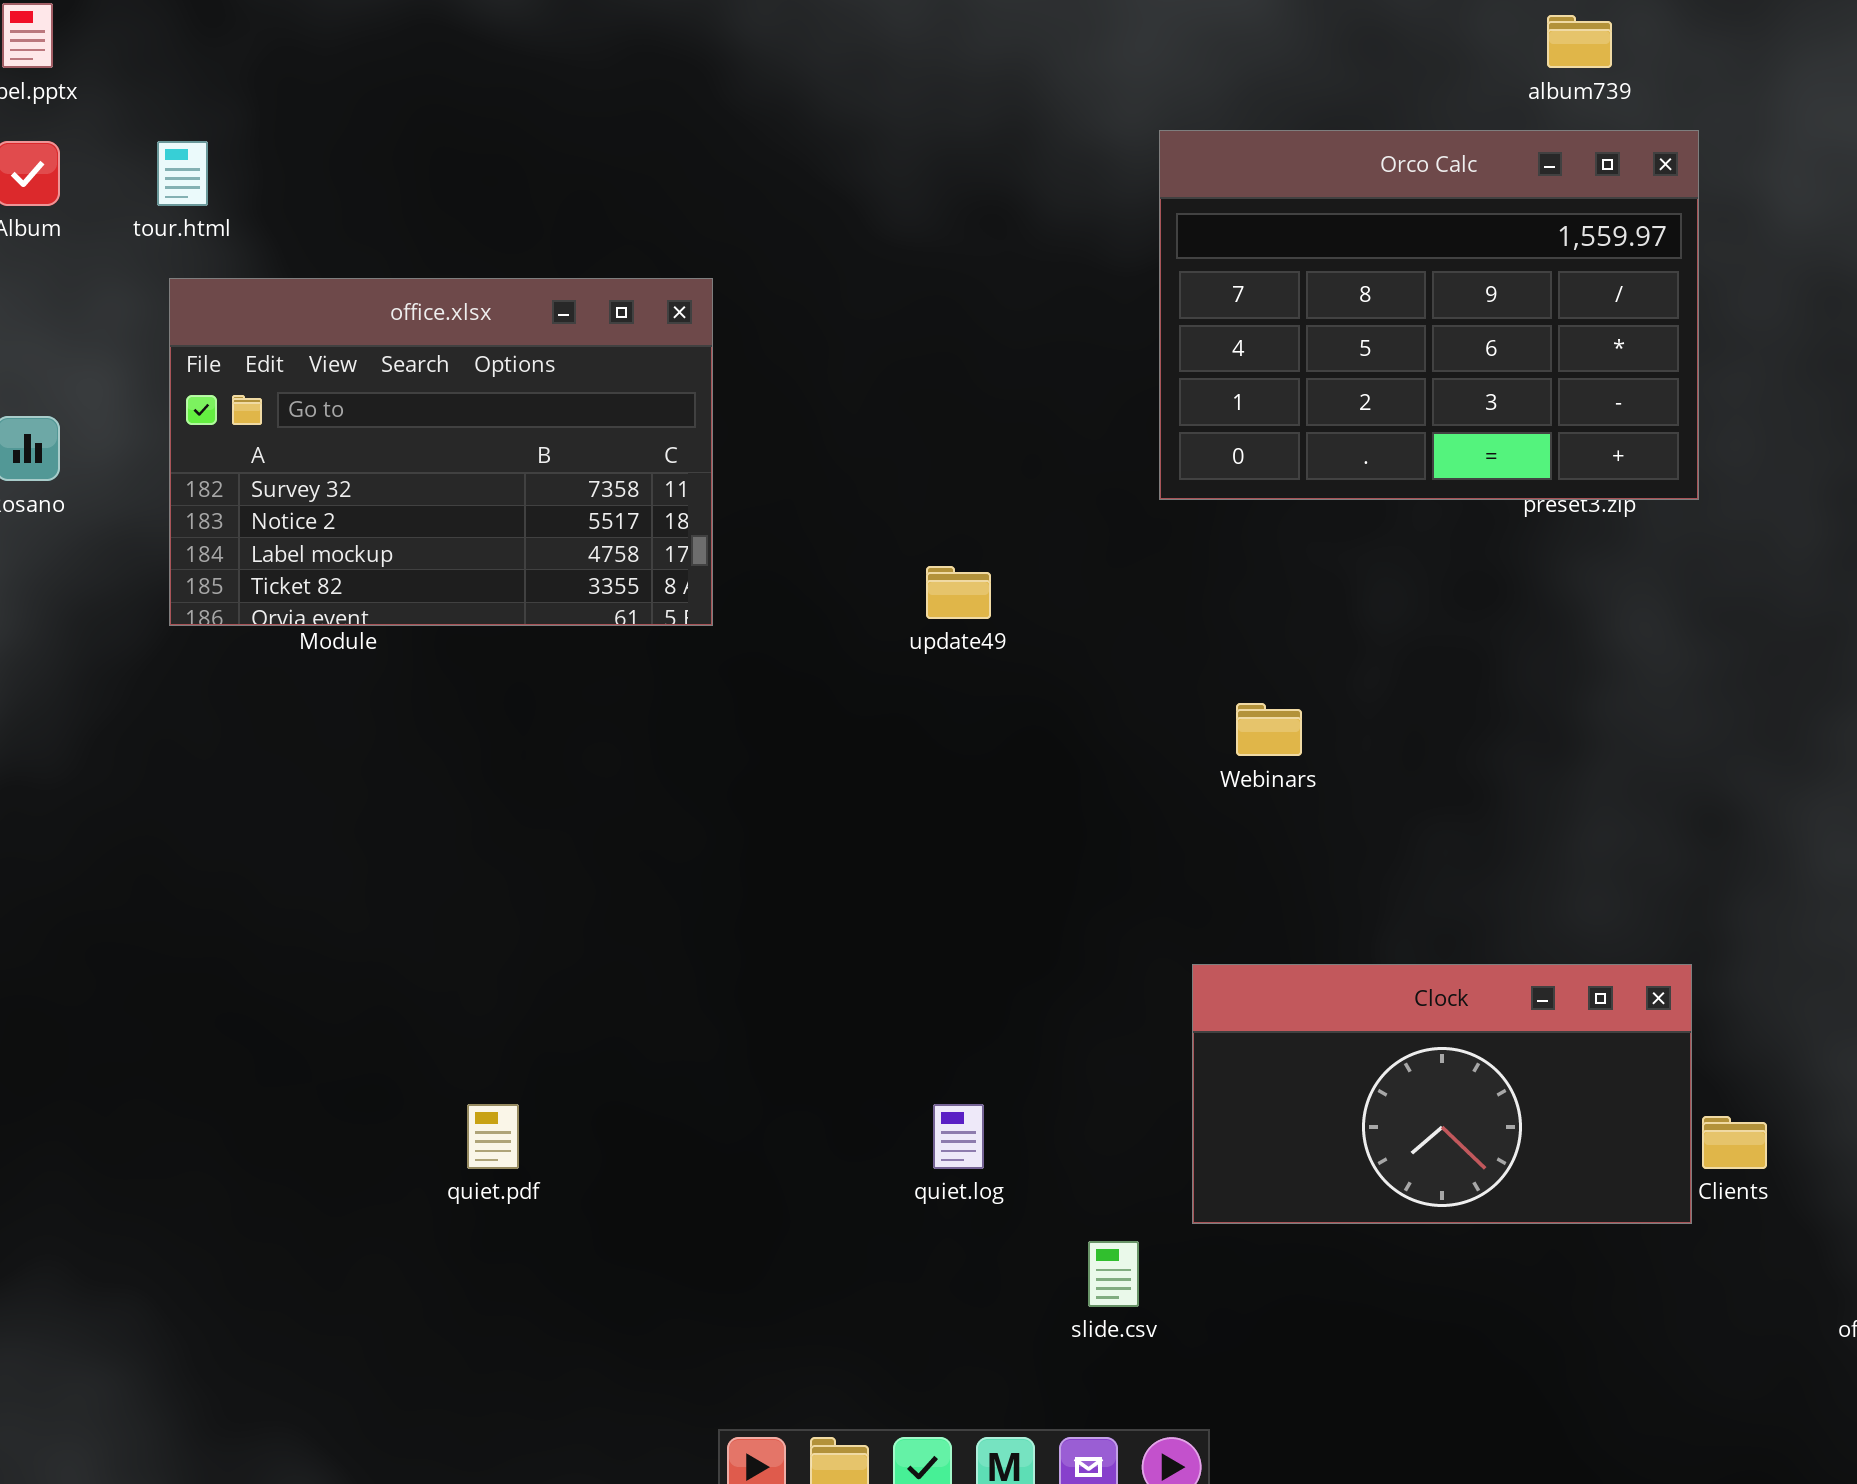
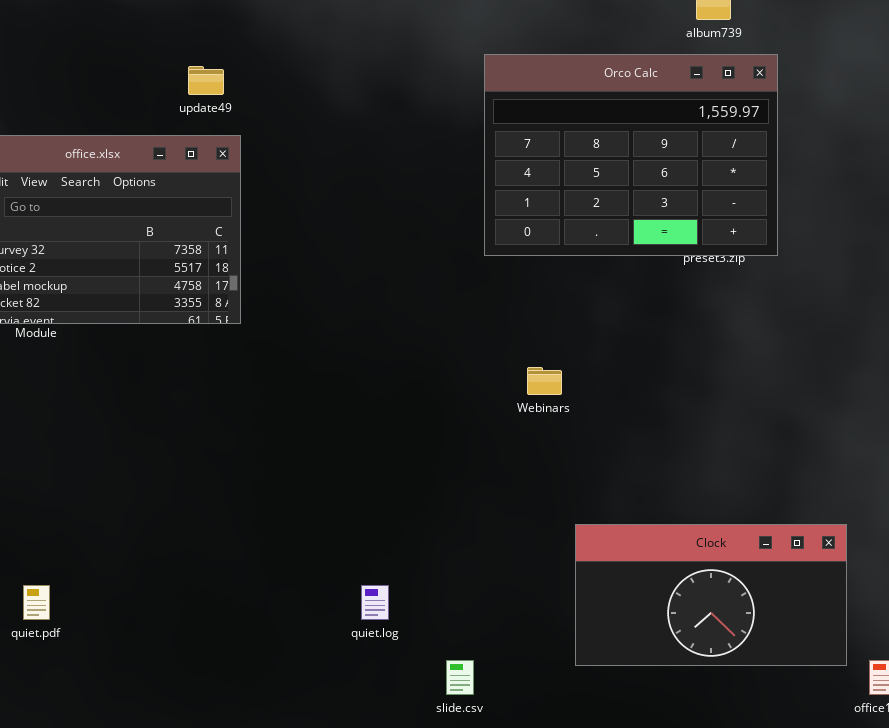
update49: [926,566,991,619] -> [188,66,224,95], moved
Clock: [1192,964,1692,1224] -> [575,524,847,666], moved
quiet.pdf: [467,1104,519,1169] -> [23,585,50,620], moved

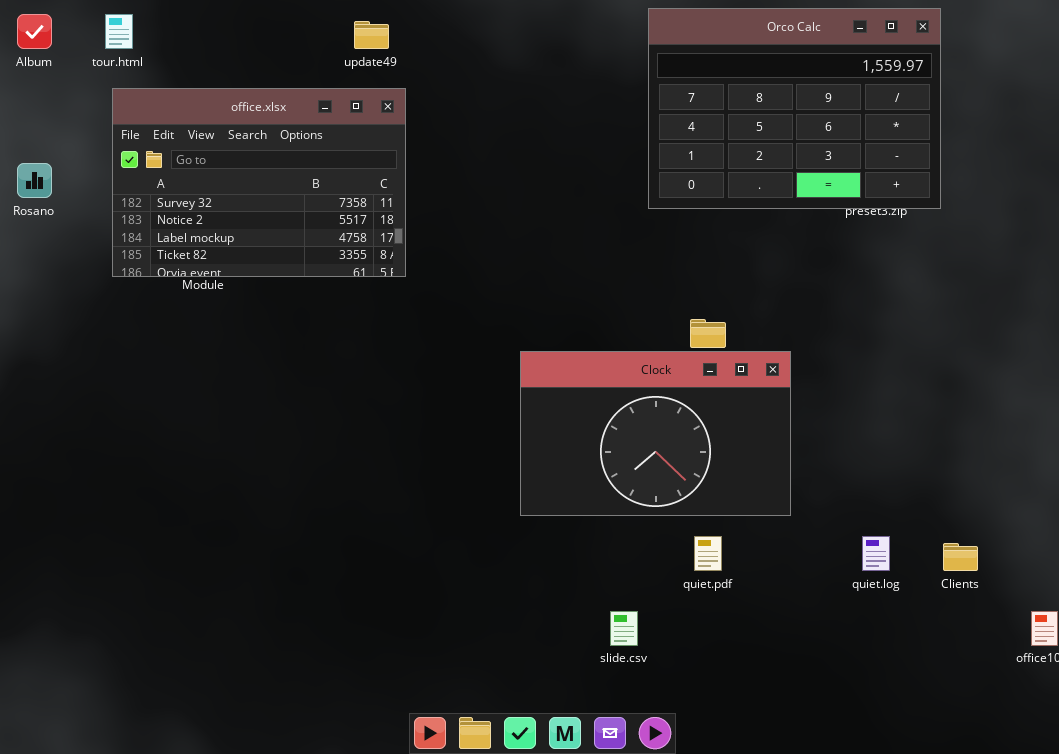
Clock: [575,524,847,666] -> [520,351,791,516], moved, resized
quiet.pdf: [23,585,50,620] -> [694,536,722,571], moved
quiet.log: [361,585,389,620] -> [862,536,890,571], moved

